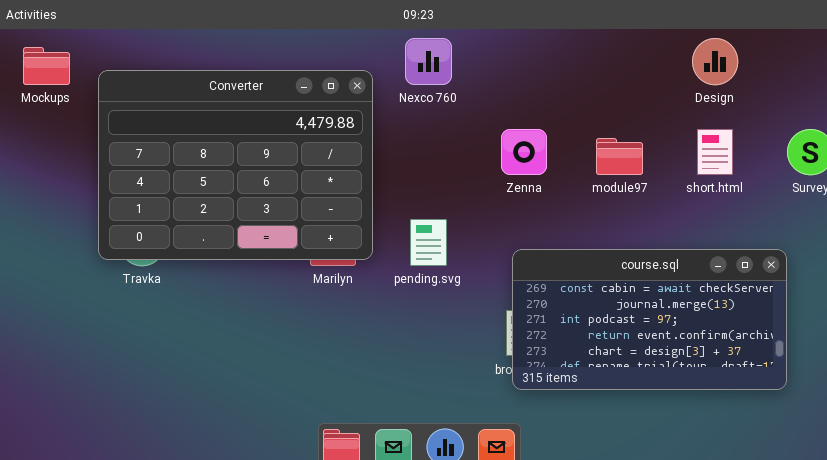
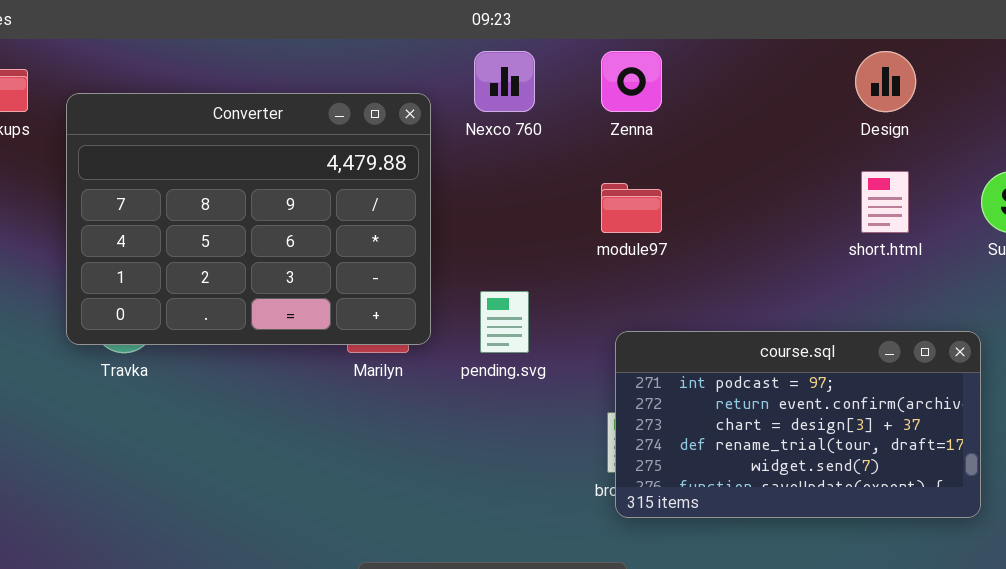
Zenna: [501,129,547,175] -> [601,51,662,112], moved
module97: [596,138,643,175] -> [601,183,662,233], moved
course.sql: [512,249,787,390] -> [615,331,981,518], scrolled down 2 rows

